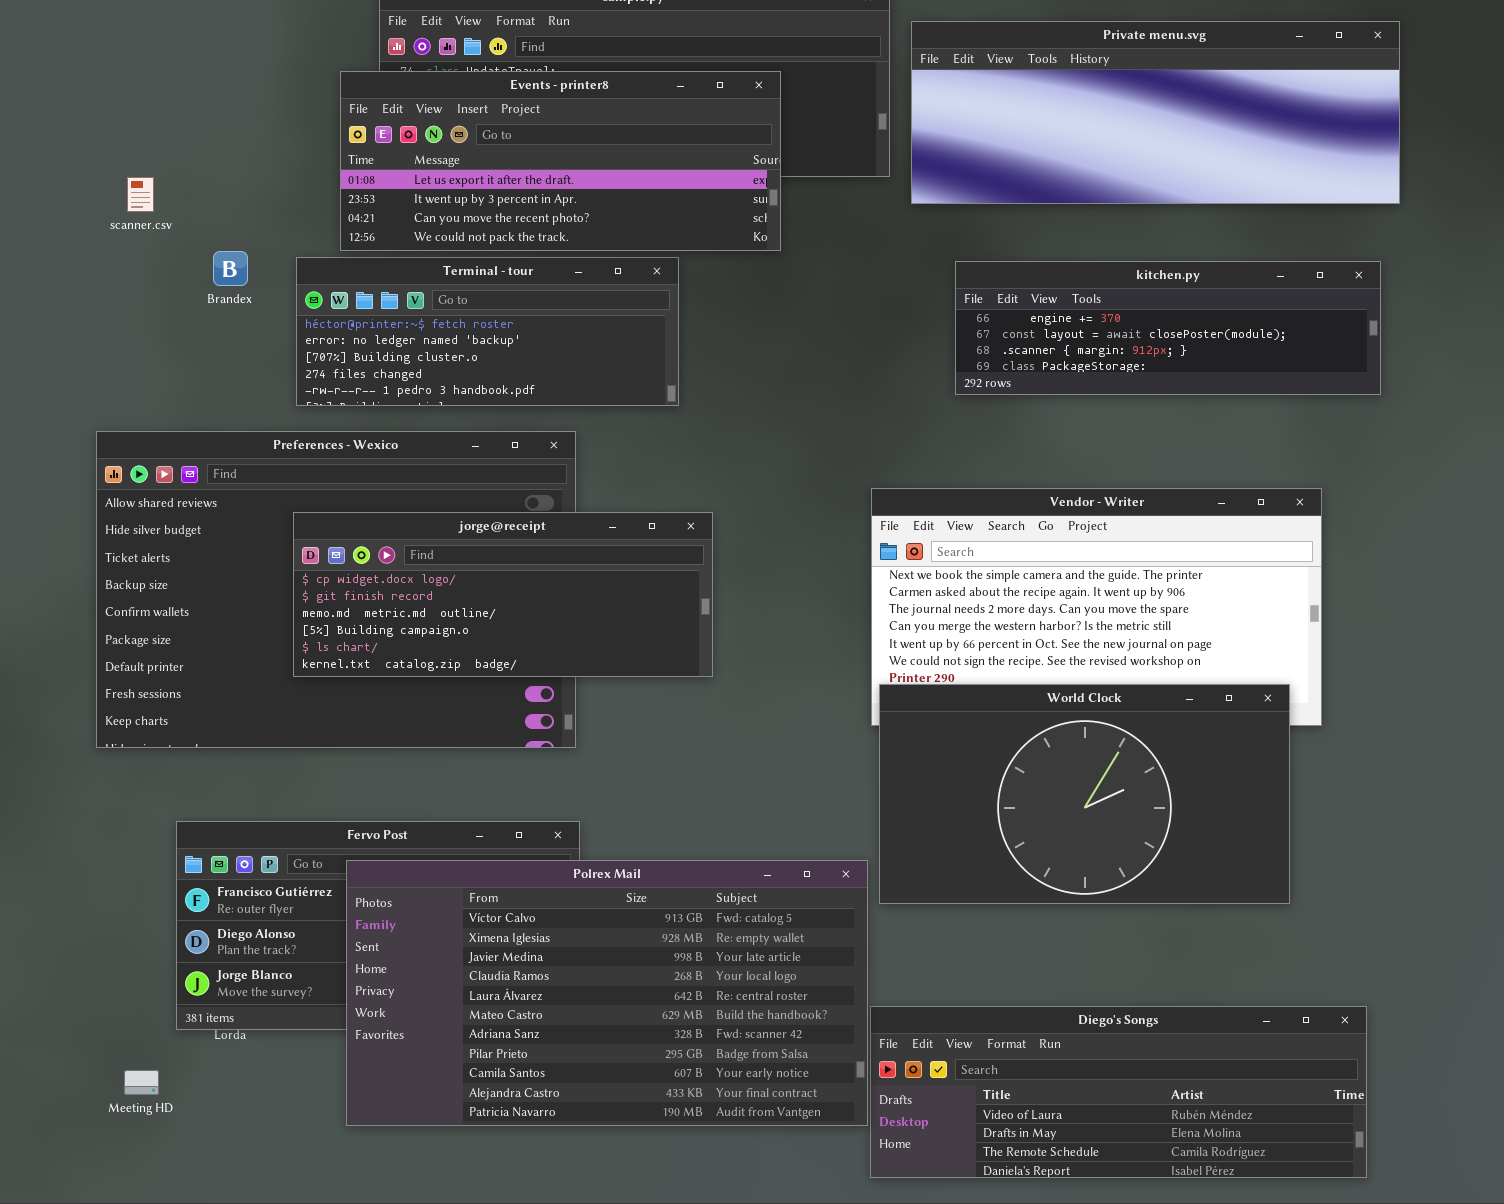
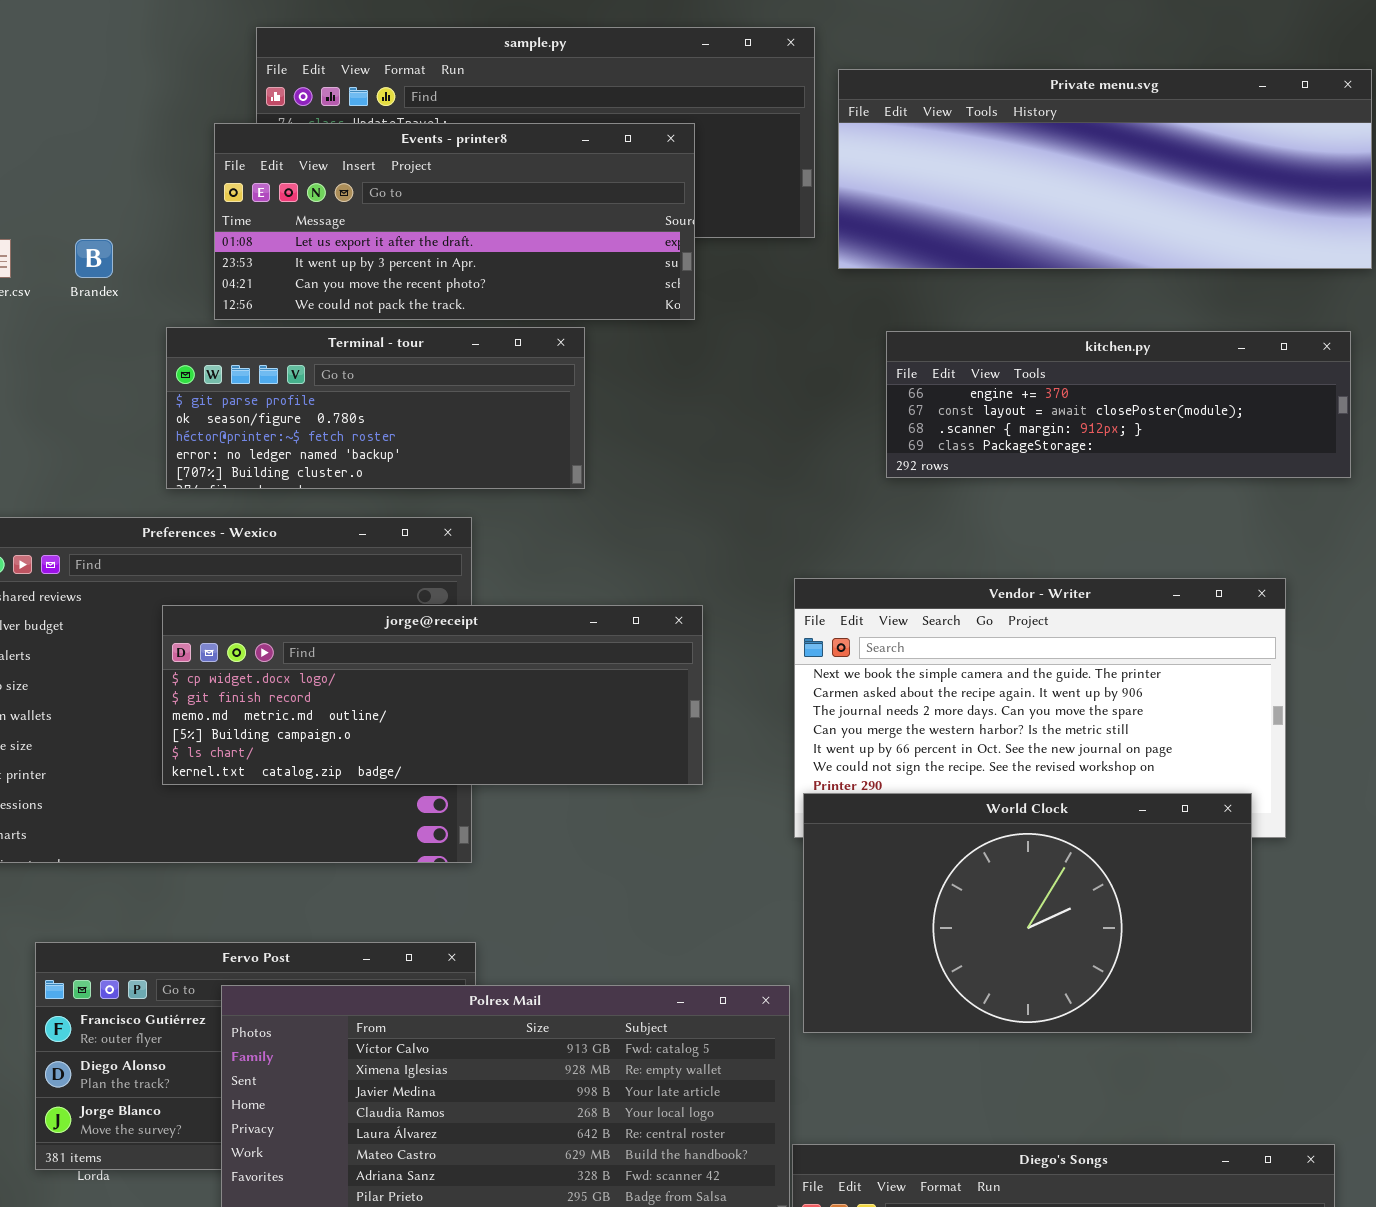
Brandex: [213,251,248,286] -> [75,239,113,278], moved
Terminal - tour: [296,257,679,406] -> [166,327,585,489], scrolled up 2 rows
jorge@receipt: [293,512,713,677] -> [162,605,703,785], resized

